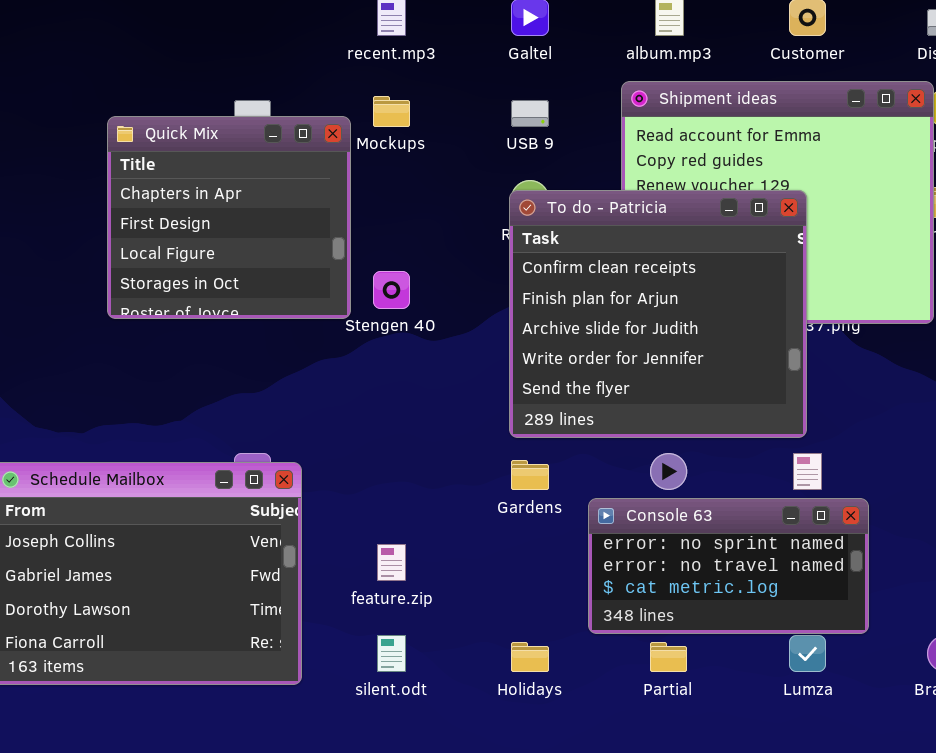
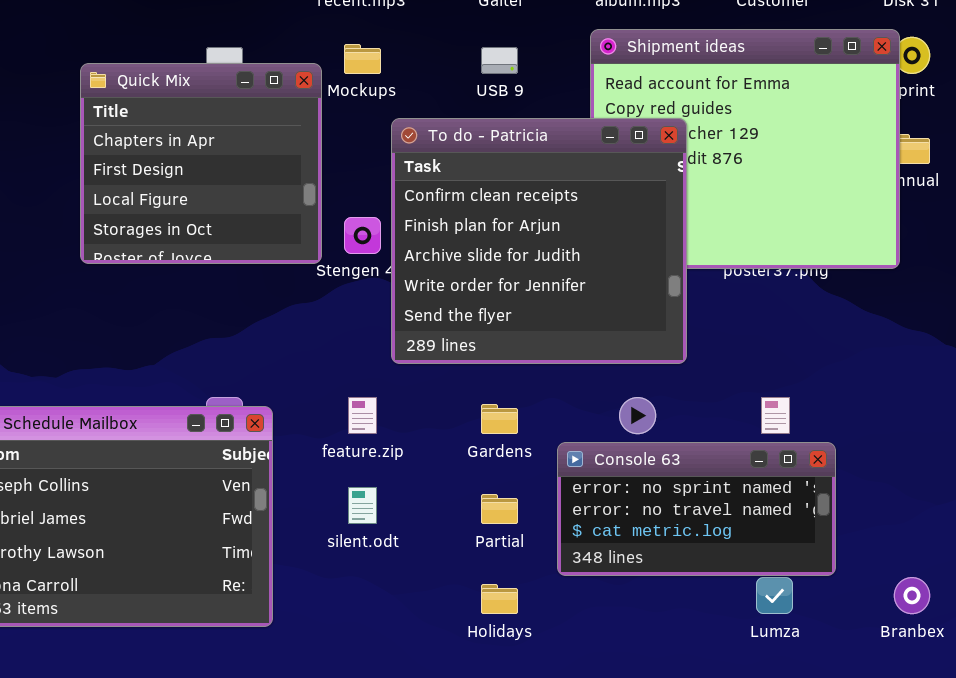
To do - Patricia: [509,190,807,438] -> [391,118,687,364], moved
feature.zip: [377,544,406,581] -> [348,397,377,434], moved
silent.odt: [377,635,406,672] -> [348,487,377,524], moved
Partial: [650,642,687,672] -> [481,494,518,524], moved

